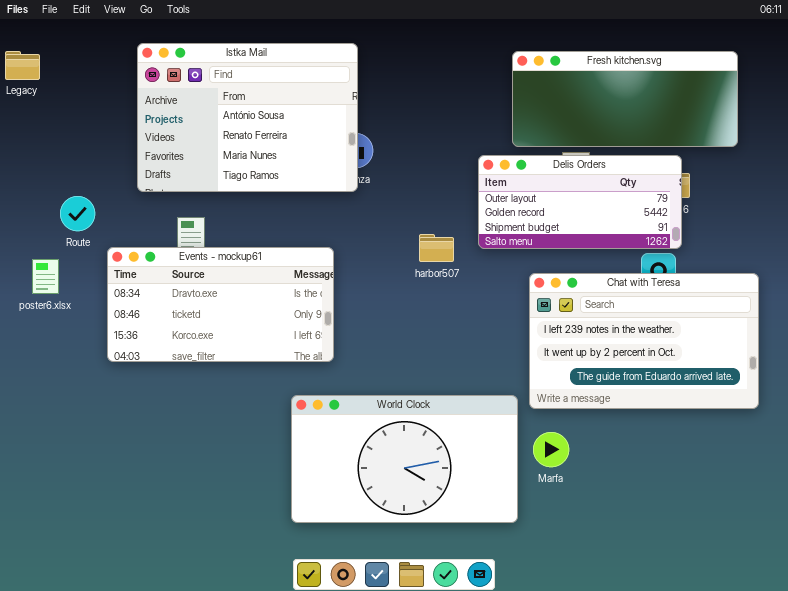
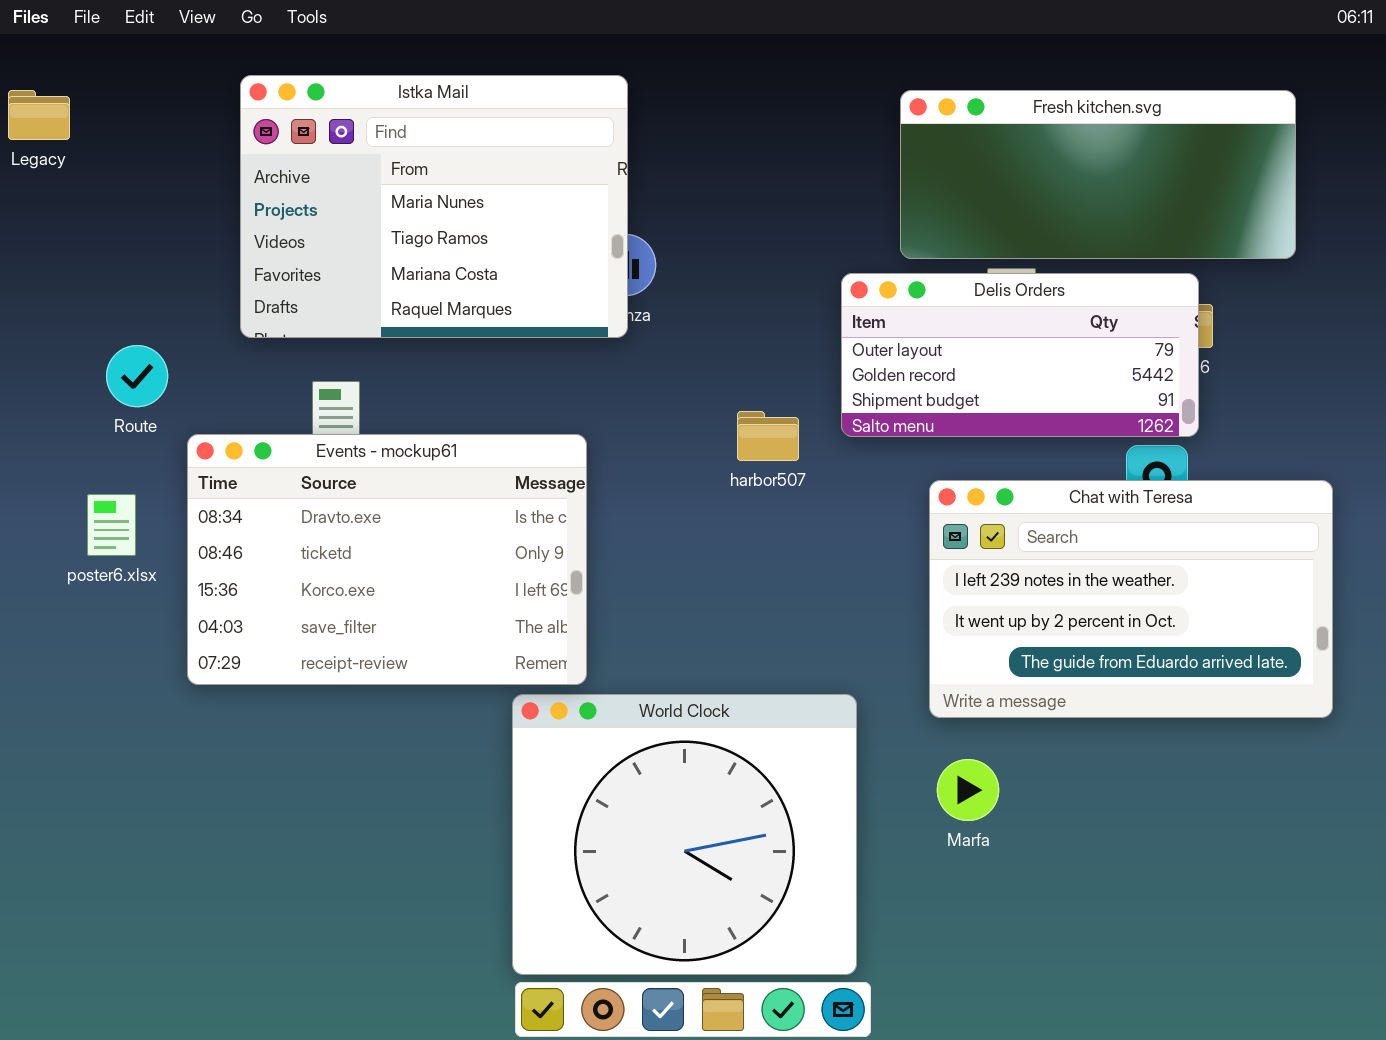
Istka Mail: [137,43,358,192] -> [240,75,628,338], scrolled down 2 rows
Events - mockup61: [107,247,334,362] -> [187,434,587,685], resized
poster6.xlsx: [32,259,59,294] -> [87,494,136,556], moved
World Clock: [291,395,518,523] -> [512,694,857,975], resized

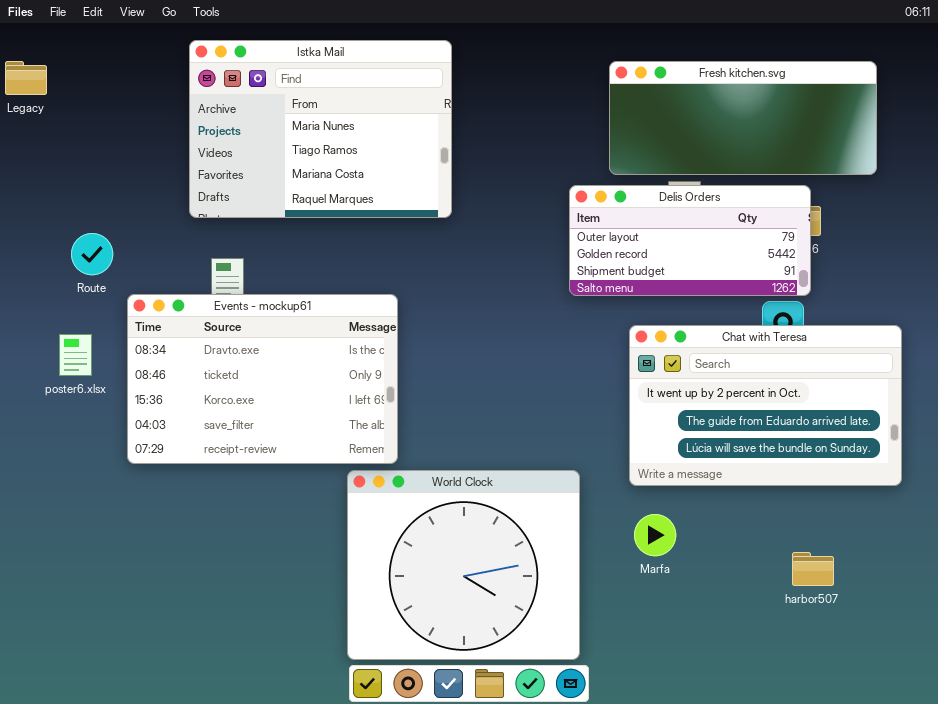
Istka Mail: [240,75,628,338] -> [189,40,452,218], moved
harbor507: [737,411,799,461] -> [792,552,834,586], moved
Chat with Teresa: [929,480,1333,718] -> [629,325,902,486], scrolled down 1 row

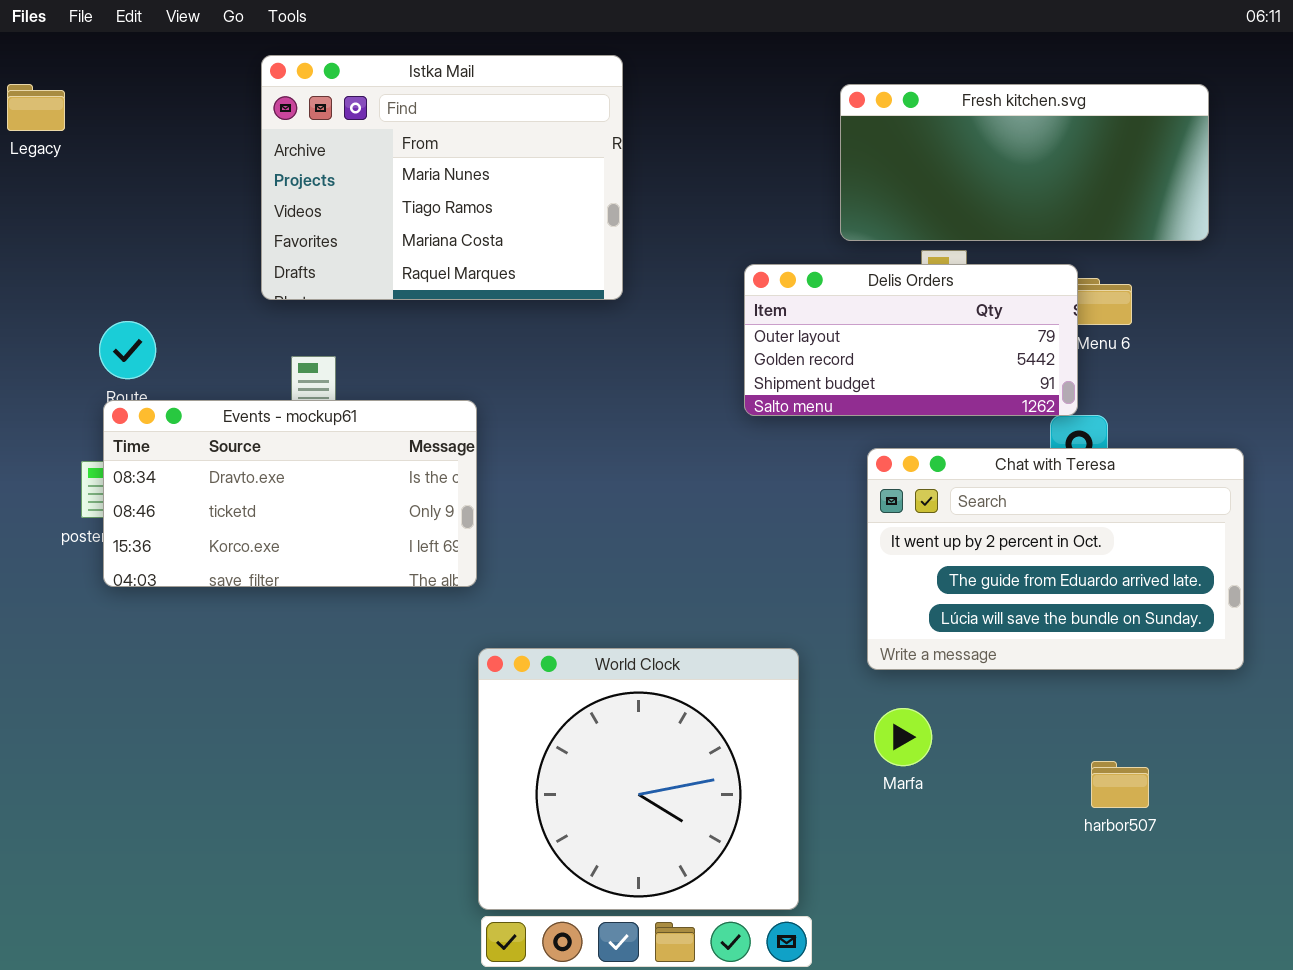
Delis Orders: [569,185,811,296] -> [744,264,1078,416], moved
Events - mockup61: [127,294,398,464] -> [103,400,477,587], moved, resized

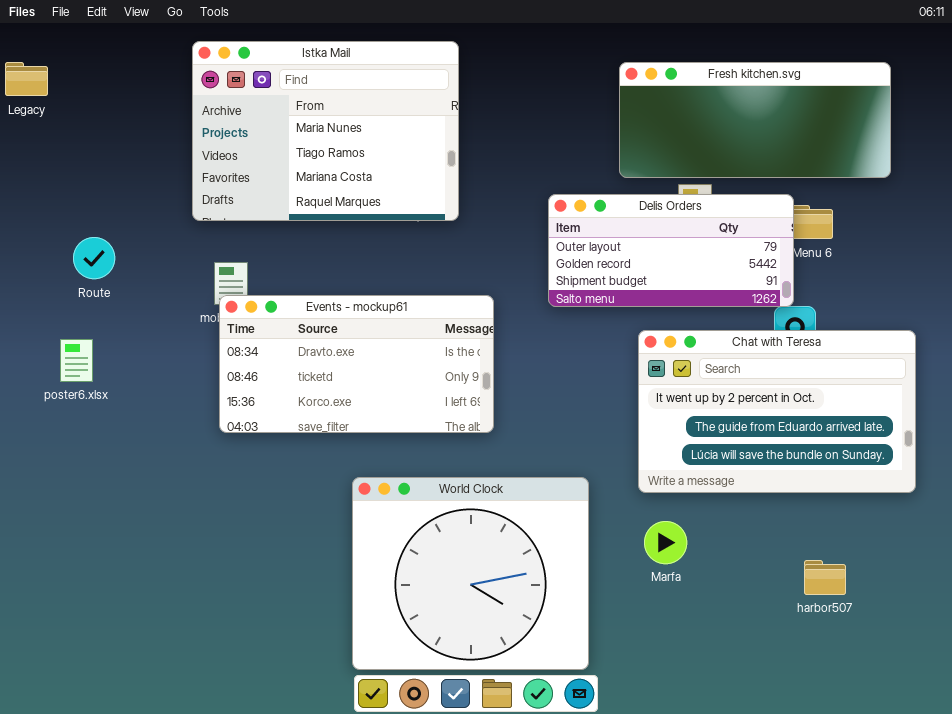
Events - mockup61: [103,400,477,587] -> [219,295,494,433], moved

